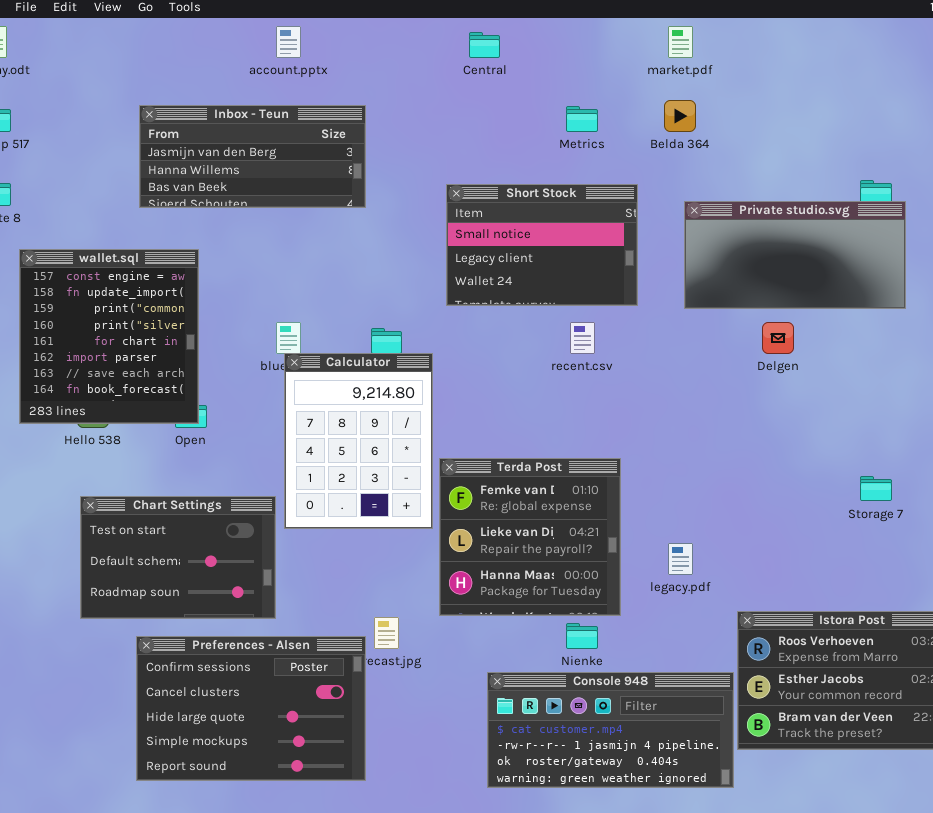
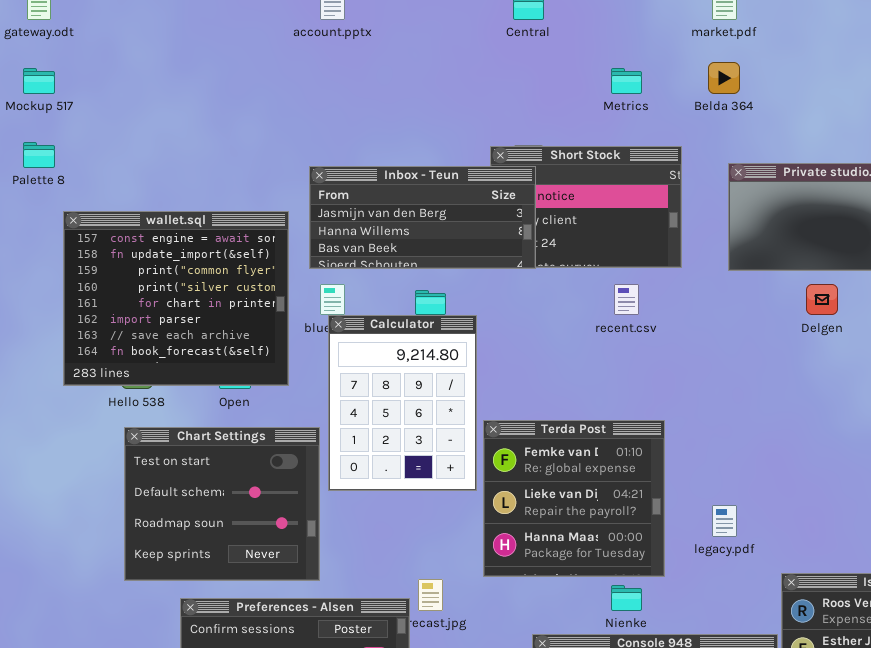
Inbox - Teun: [139,105,366,208] -> [309,166,536,269], moved
wallet.sql: [19,249,199,424] -> [63,211,289,386], resized
Chart Settings: [80,496,276,619] -> [124,427,320,581], resized

